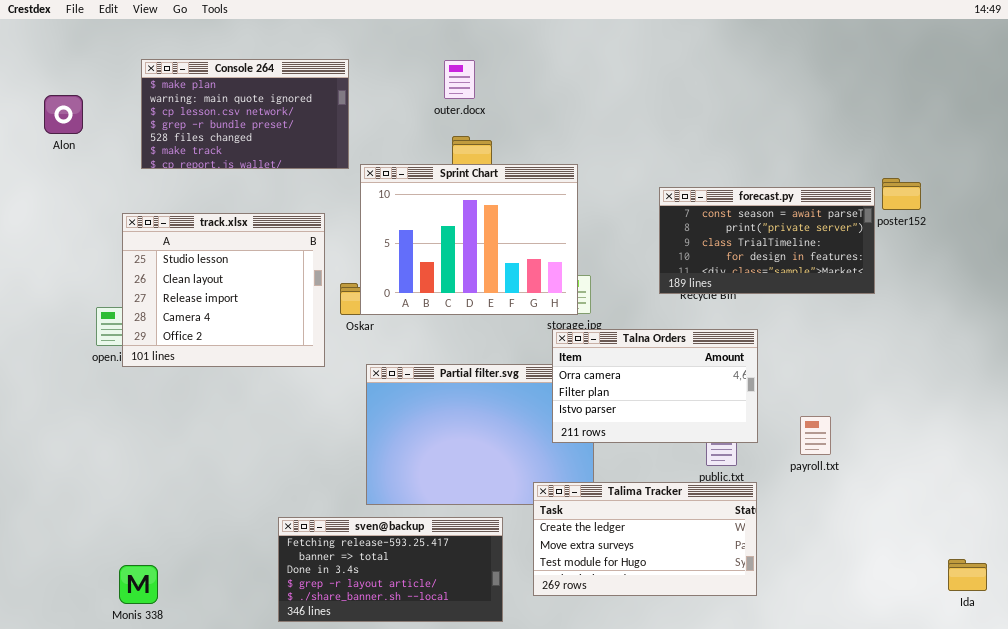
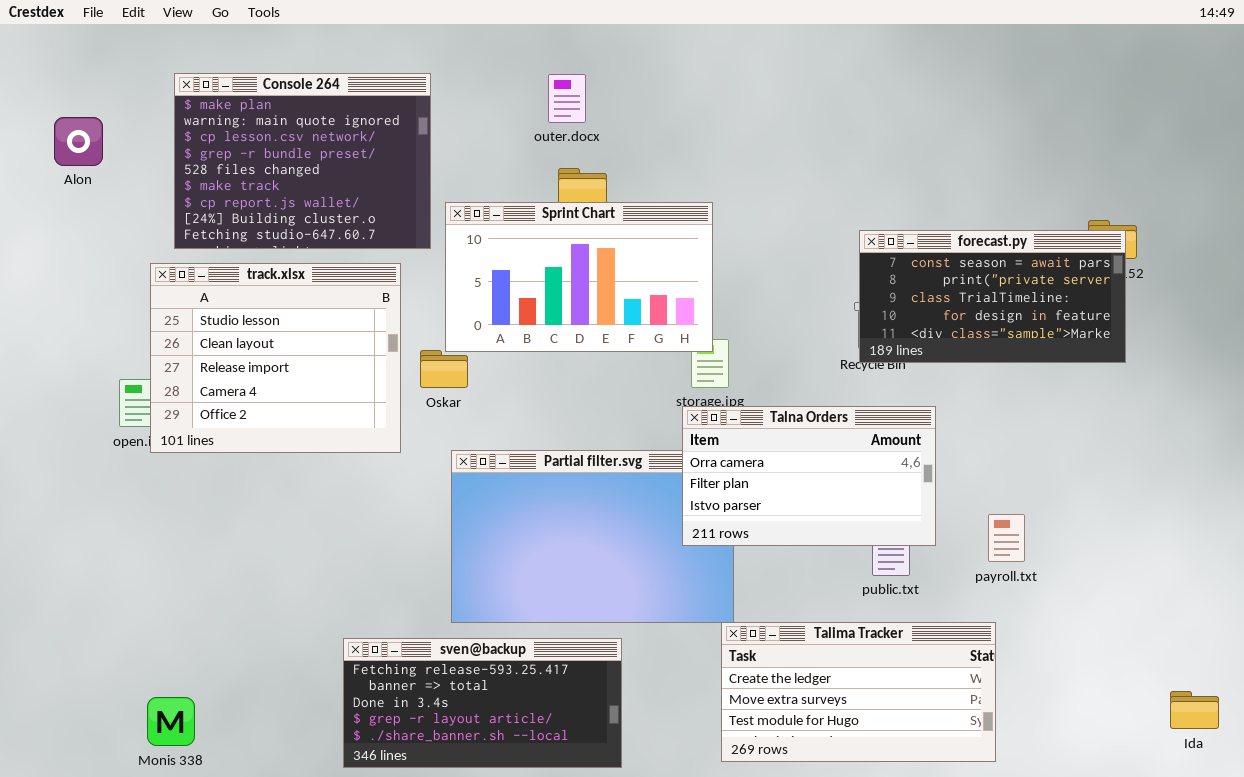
Console 264: [141,59,349,169] -> [174,73,431,249], resized
Sprint Chart: [360,164,578,315] -> [445,202,713,352], resized
forecast.py: [659,187,875,294] -> [859,230,1126,363], moved
Talima Tracker: [533,482,757,596] -> [721,622,996,762], moved

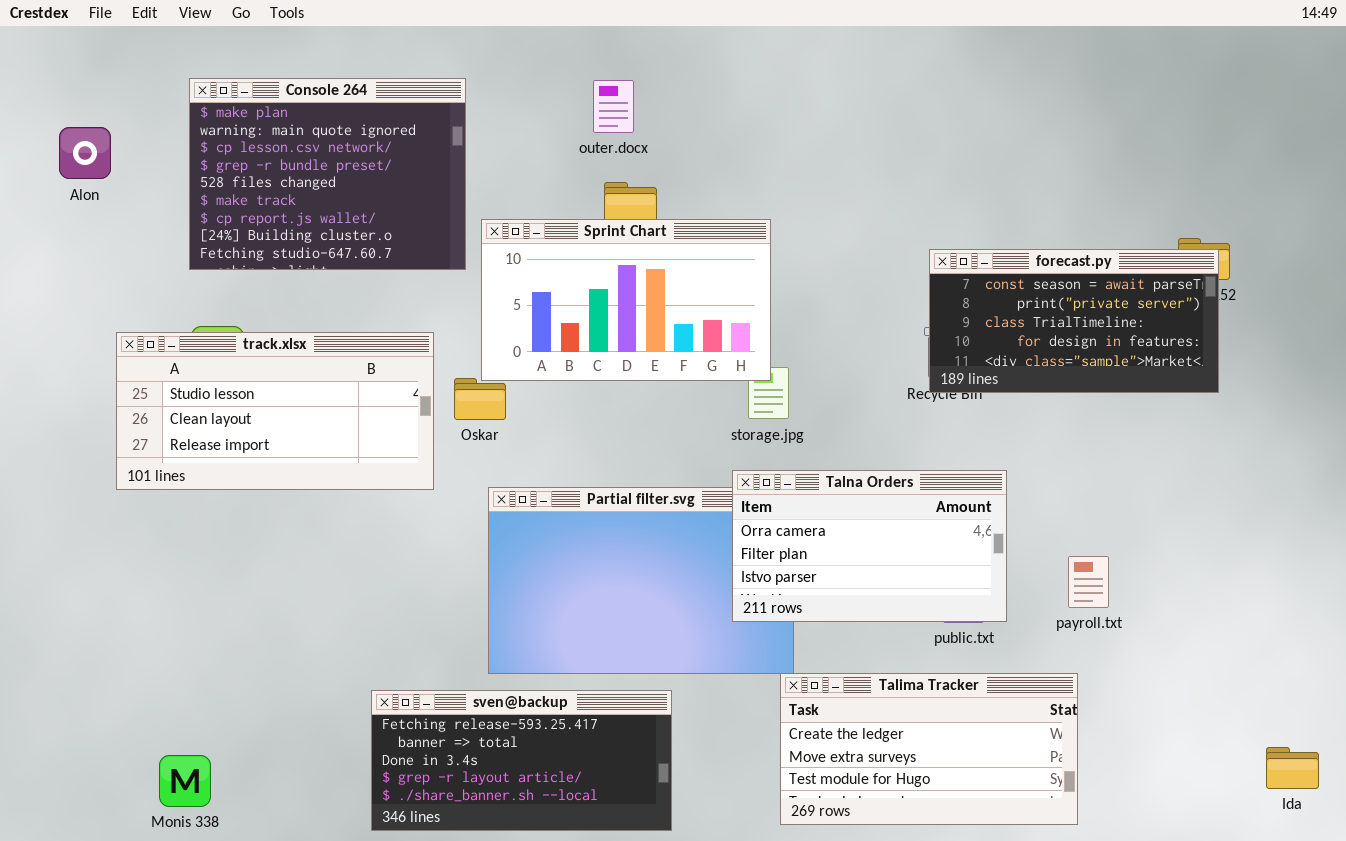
track.xlsx: [150,263,401,453] -> [116,332,434,490], resized
Talna Orders: [682,406,936,546] -> [732,470,1007,622], moved

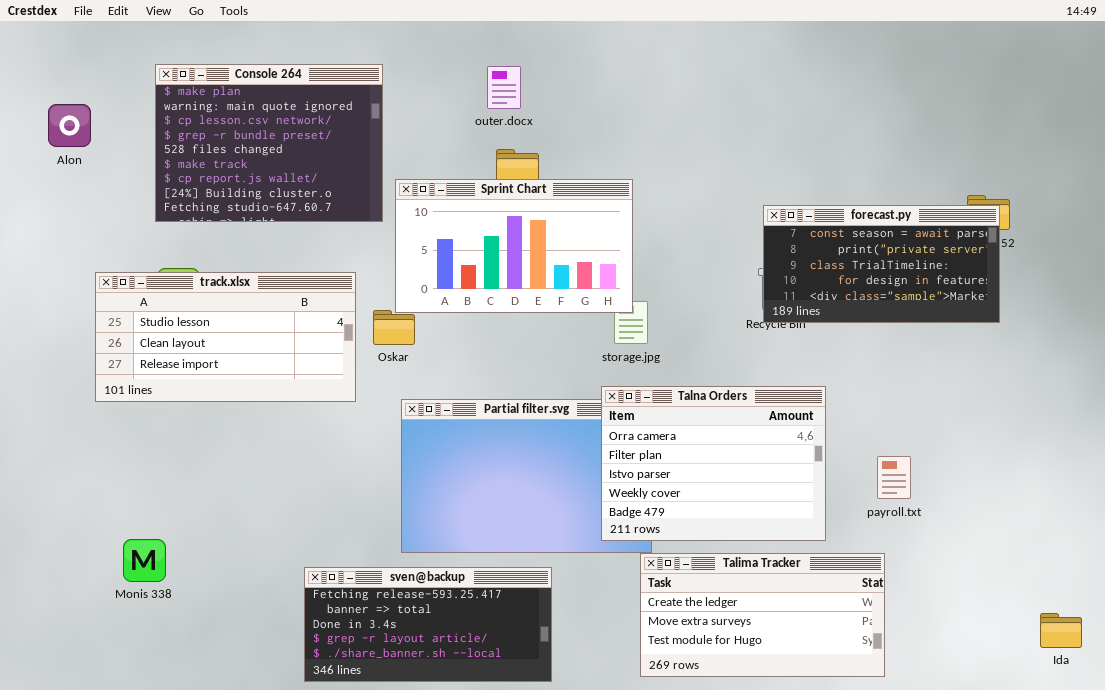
Talna Orders: [732,470,1007,622] -> [601,386,826,541], resized
Monis 338: [159,755,211,807] -> [123,539,166,582], moved

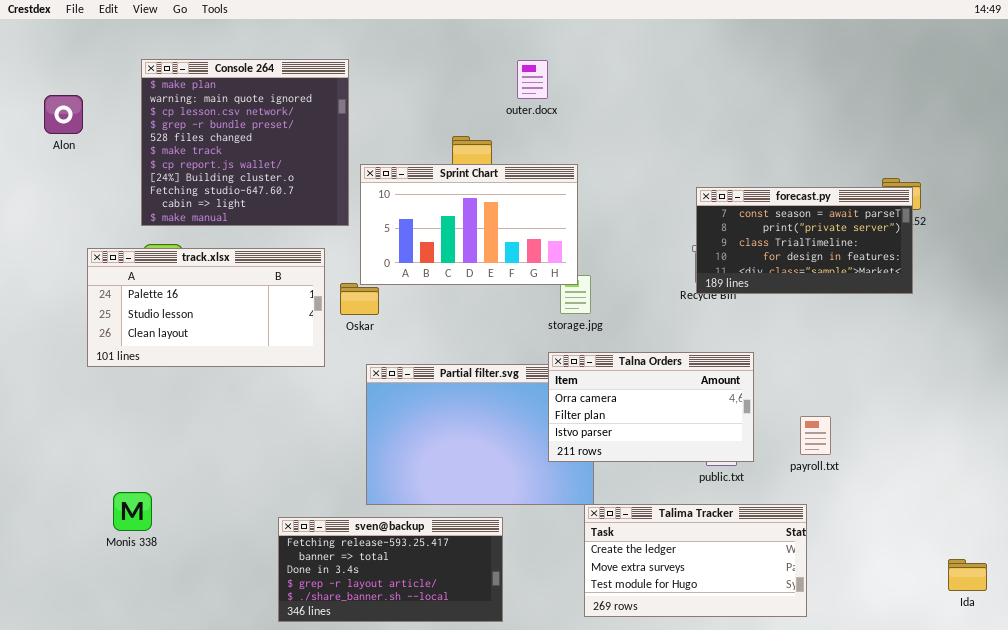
Console 264: [155,64,383,222] -> [141,59,349,226], resized
outer.docx: [487,66,521,109] -> [517,60,548,99], moved
track.xlsx: [95,272,356,402] -> [87,248,325,367], scrolled up 1 row
Talna Orders: [601,386,826,541] -> [548,352,754,462], resized

